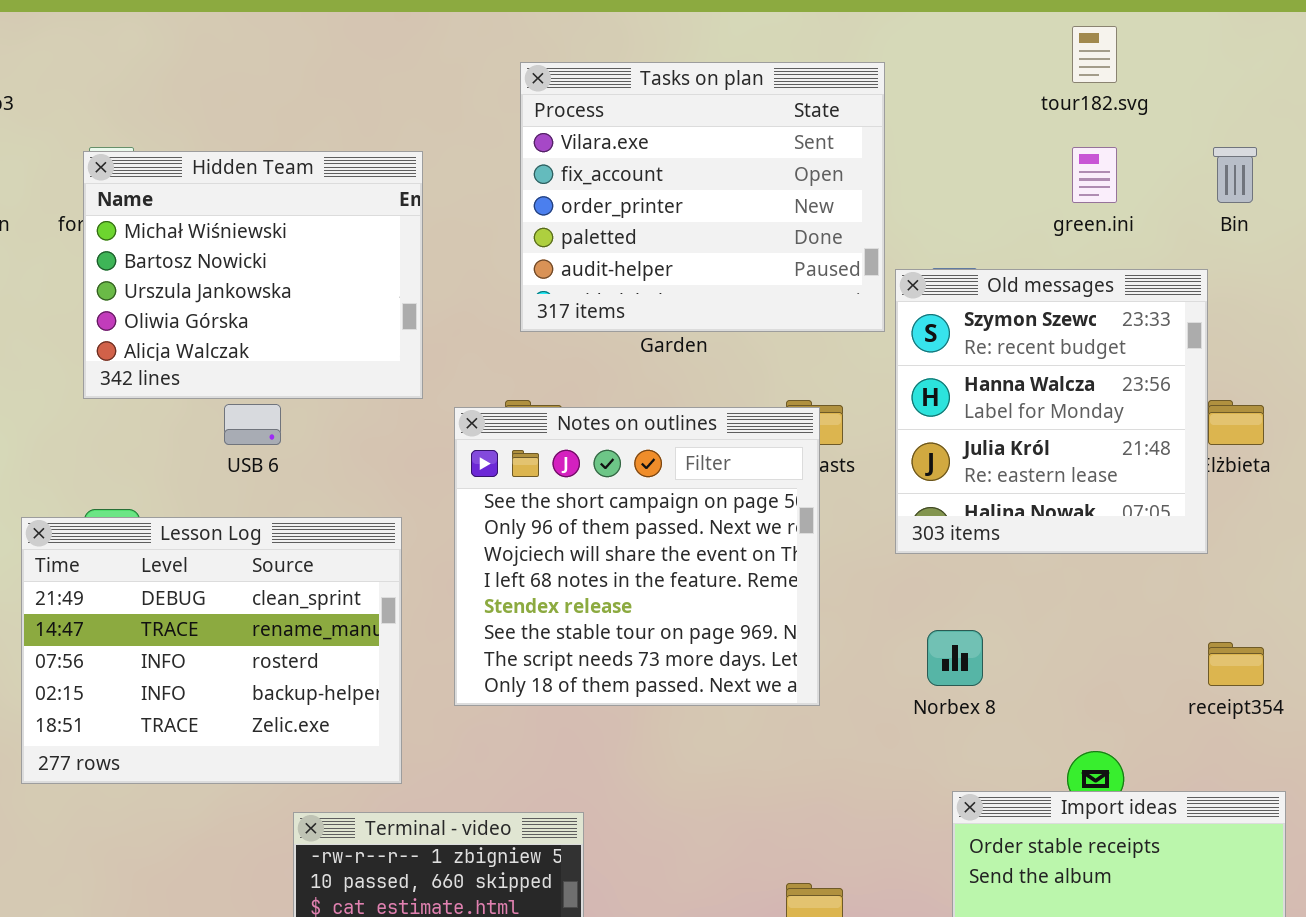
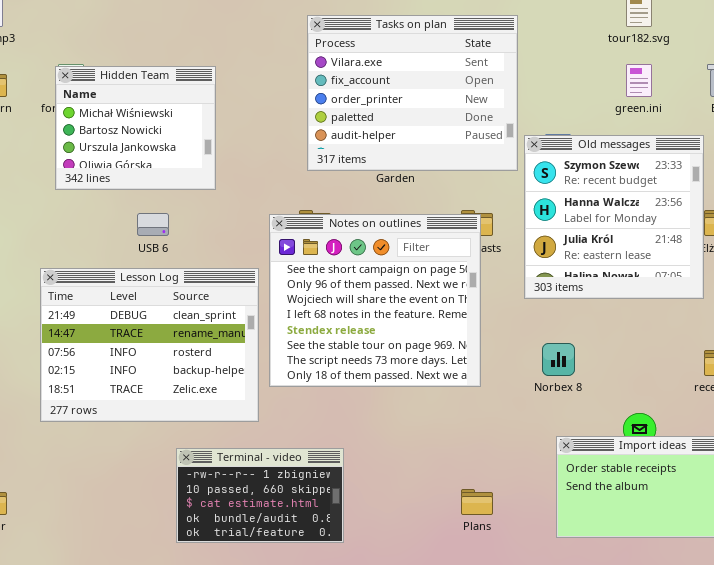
Hidden Team: [83,151,423,399] -> [55,66,216,190], resized
Lesson Log: [21,517,402,784] -> [40,268,259,422], moved

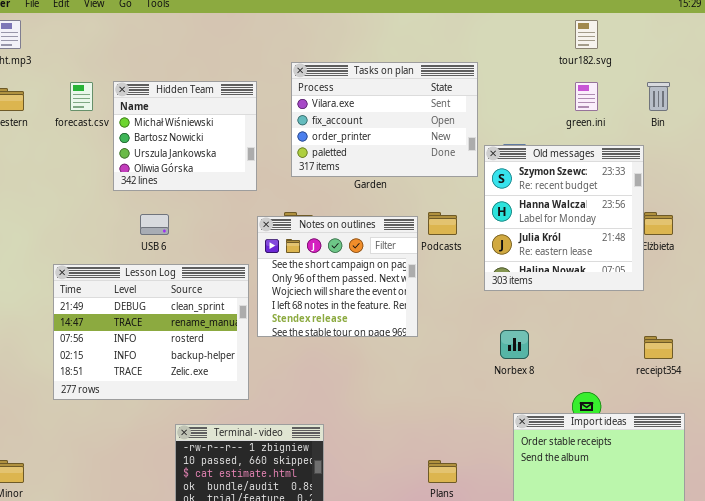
Tasks on plan: [307,15,518,171] -> [291,62,478,177], resized
Hidden Team: [55,66,216,190] -> [113,81,257,191], moved
Notes on outlines: [269,214,481,387] -> [257,216,418,337], resized

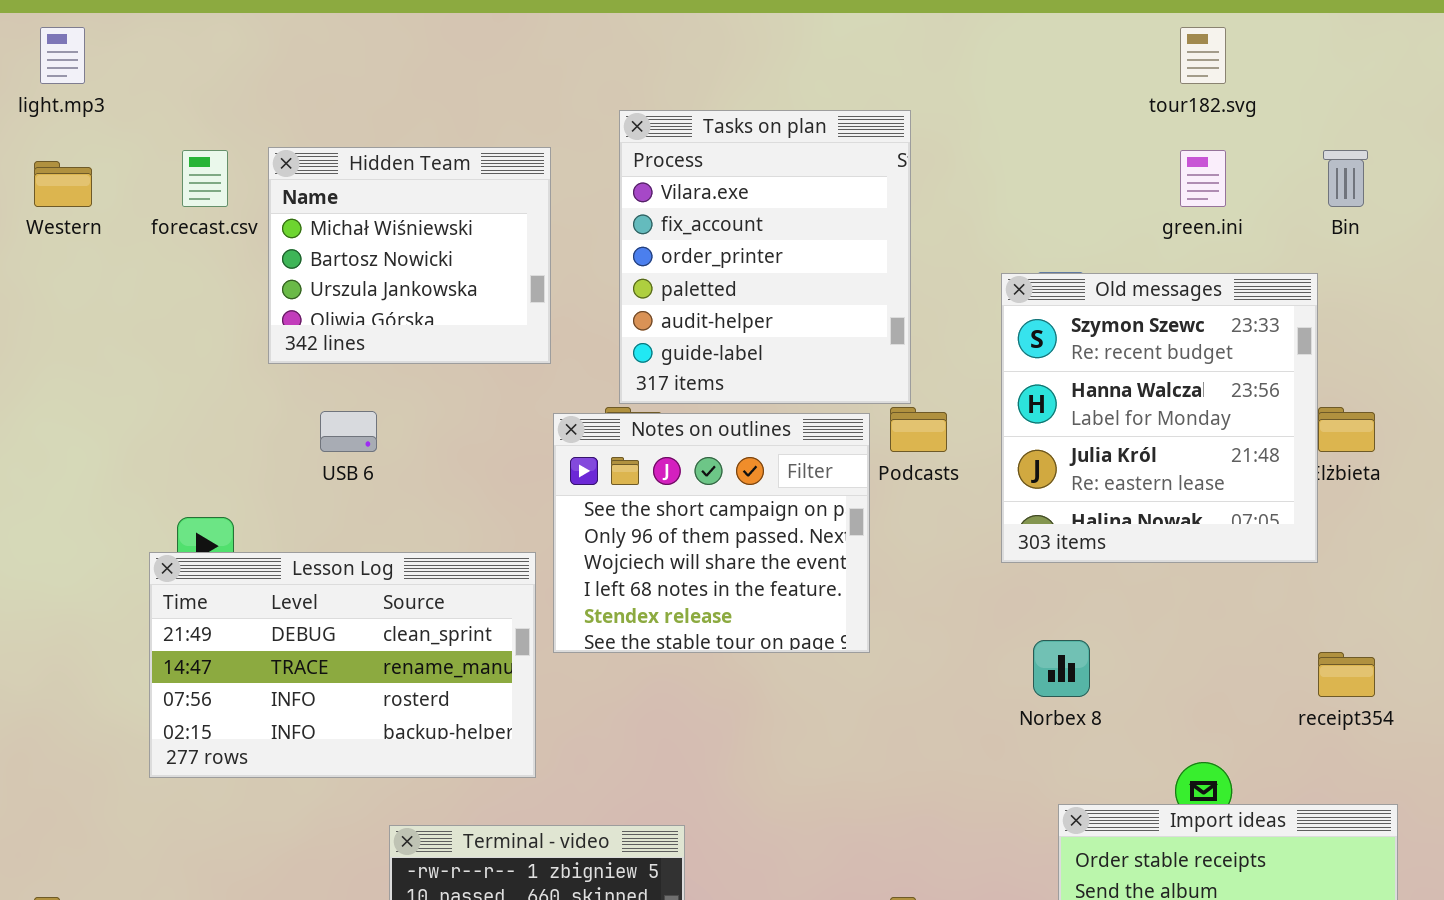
Tasks on plan: [291,62,478,177] -> [619,110,911,404], resized
Lesson Log: [53,264,249,400] -> [149,552,536,778], resized

